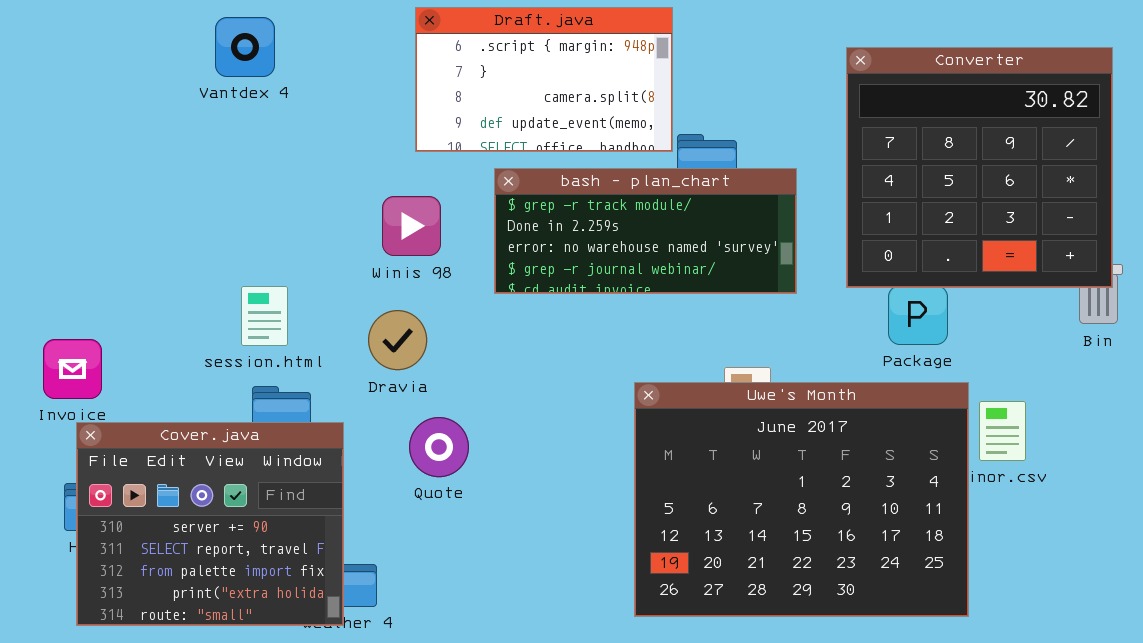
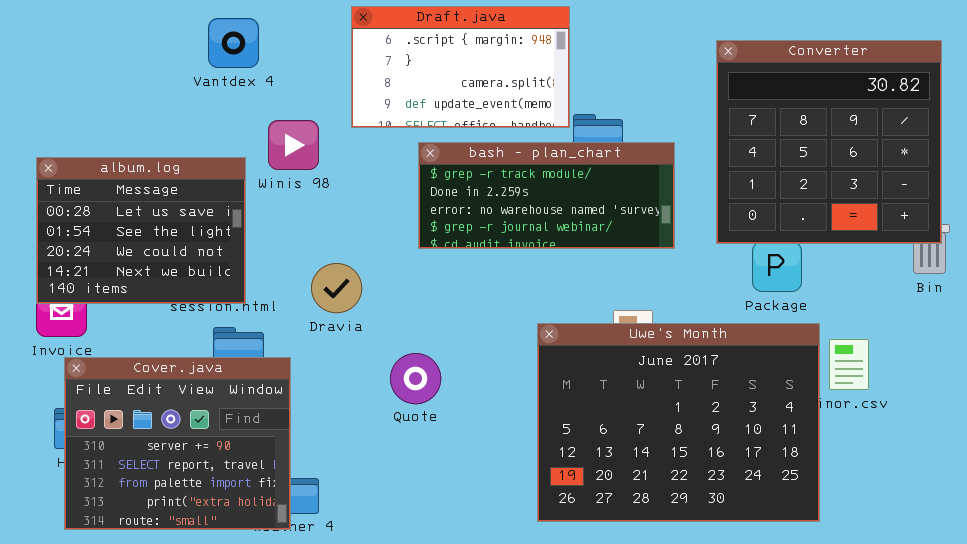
Vantdex 4: [215,17,275,77] -> [208,18,259,68], moved
album.log: none -> [36,157,246,304], opened
Winis 98: [382,196,441,256] -> [268,120,319,170], moved
Quote: [409,417,469,477] -> [390,353,441,404], moved

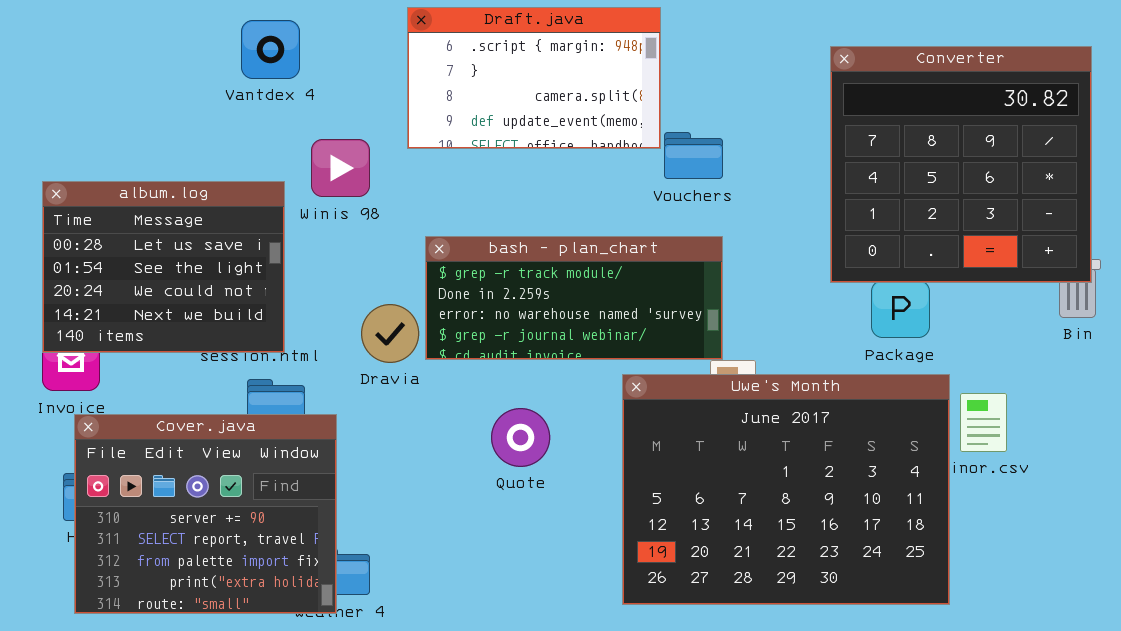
bash - plan_chart: [418,142,675,249] -> [425,236,723,360], moved
Quote: [390,353,441,404] -> [491,408,550,467], moved

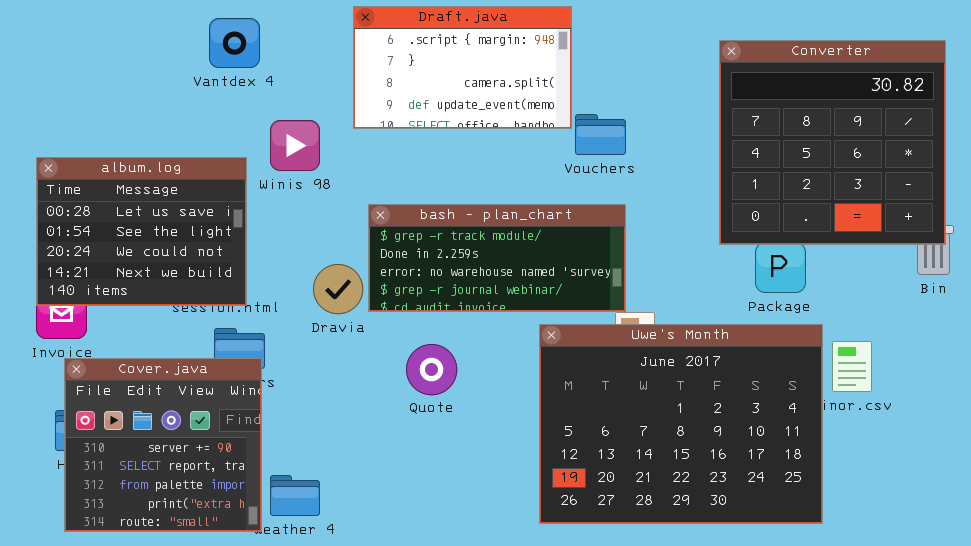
Quote: [491,408,550,467] -> [406,344,457,395], moved
Cover.java: [74,414,337,614] -> [64,358,262,532], resized

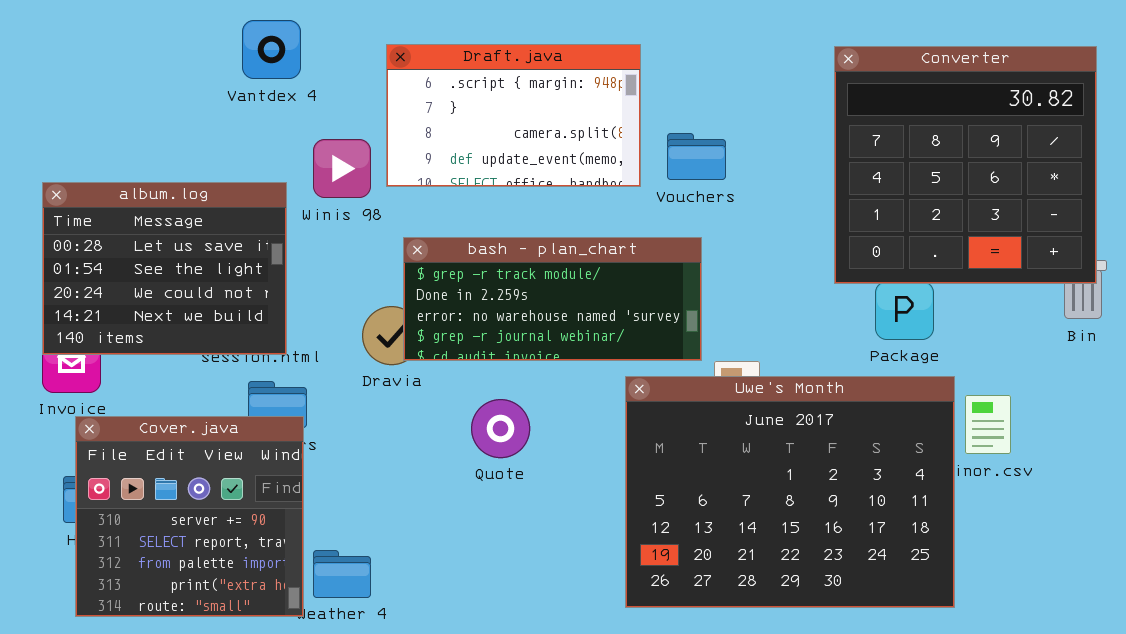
Draft.java: [353,6,572,129] -> [386,44,641,187], moved
bash - plan_chart: [368,204,626,312] -> [403,237,702,361], moved

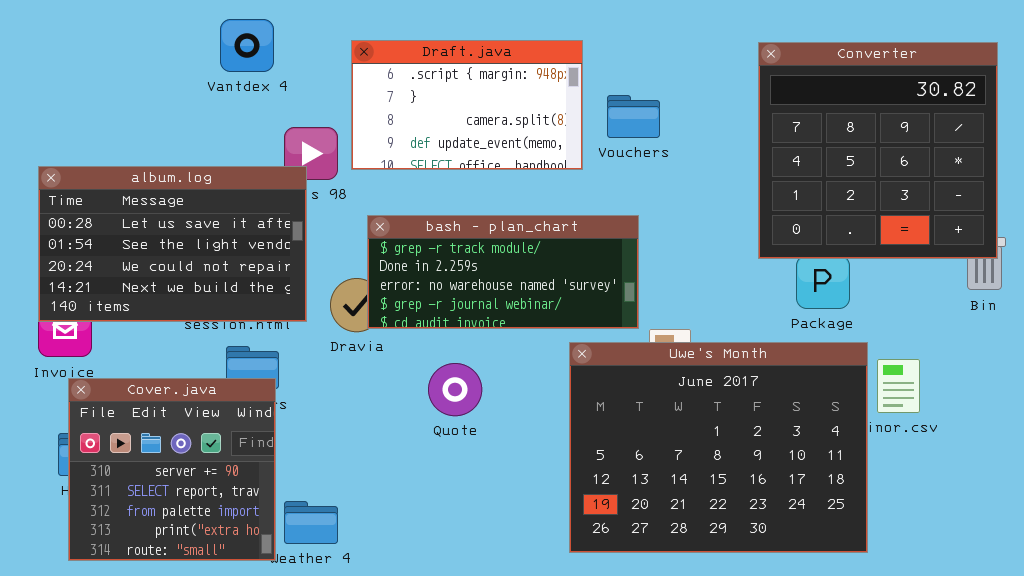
Vouchers: [667,133,726,180] -> [607,95,660,138], moved
album.log: [42,182,287,355] -> [38,166,307,322], resized

